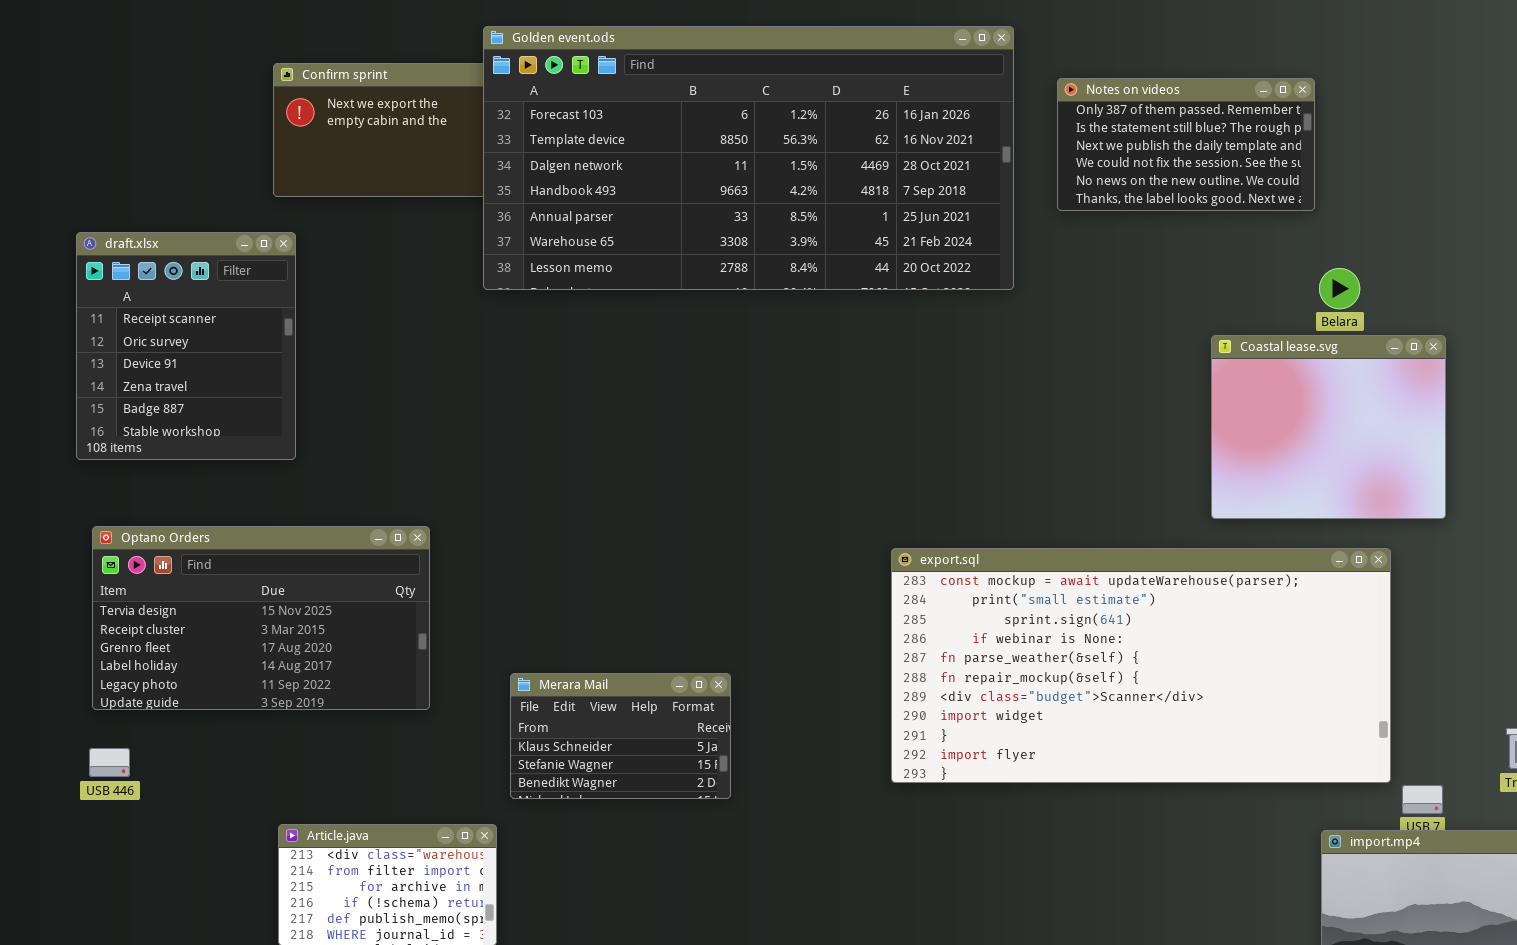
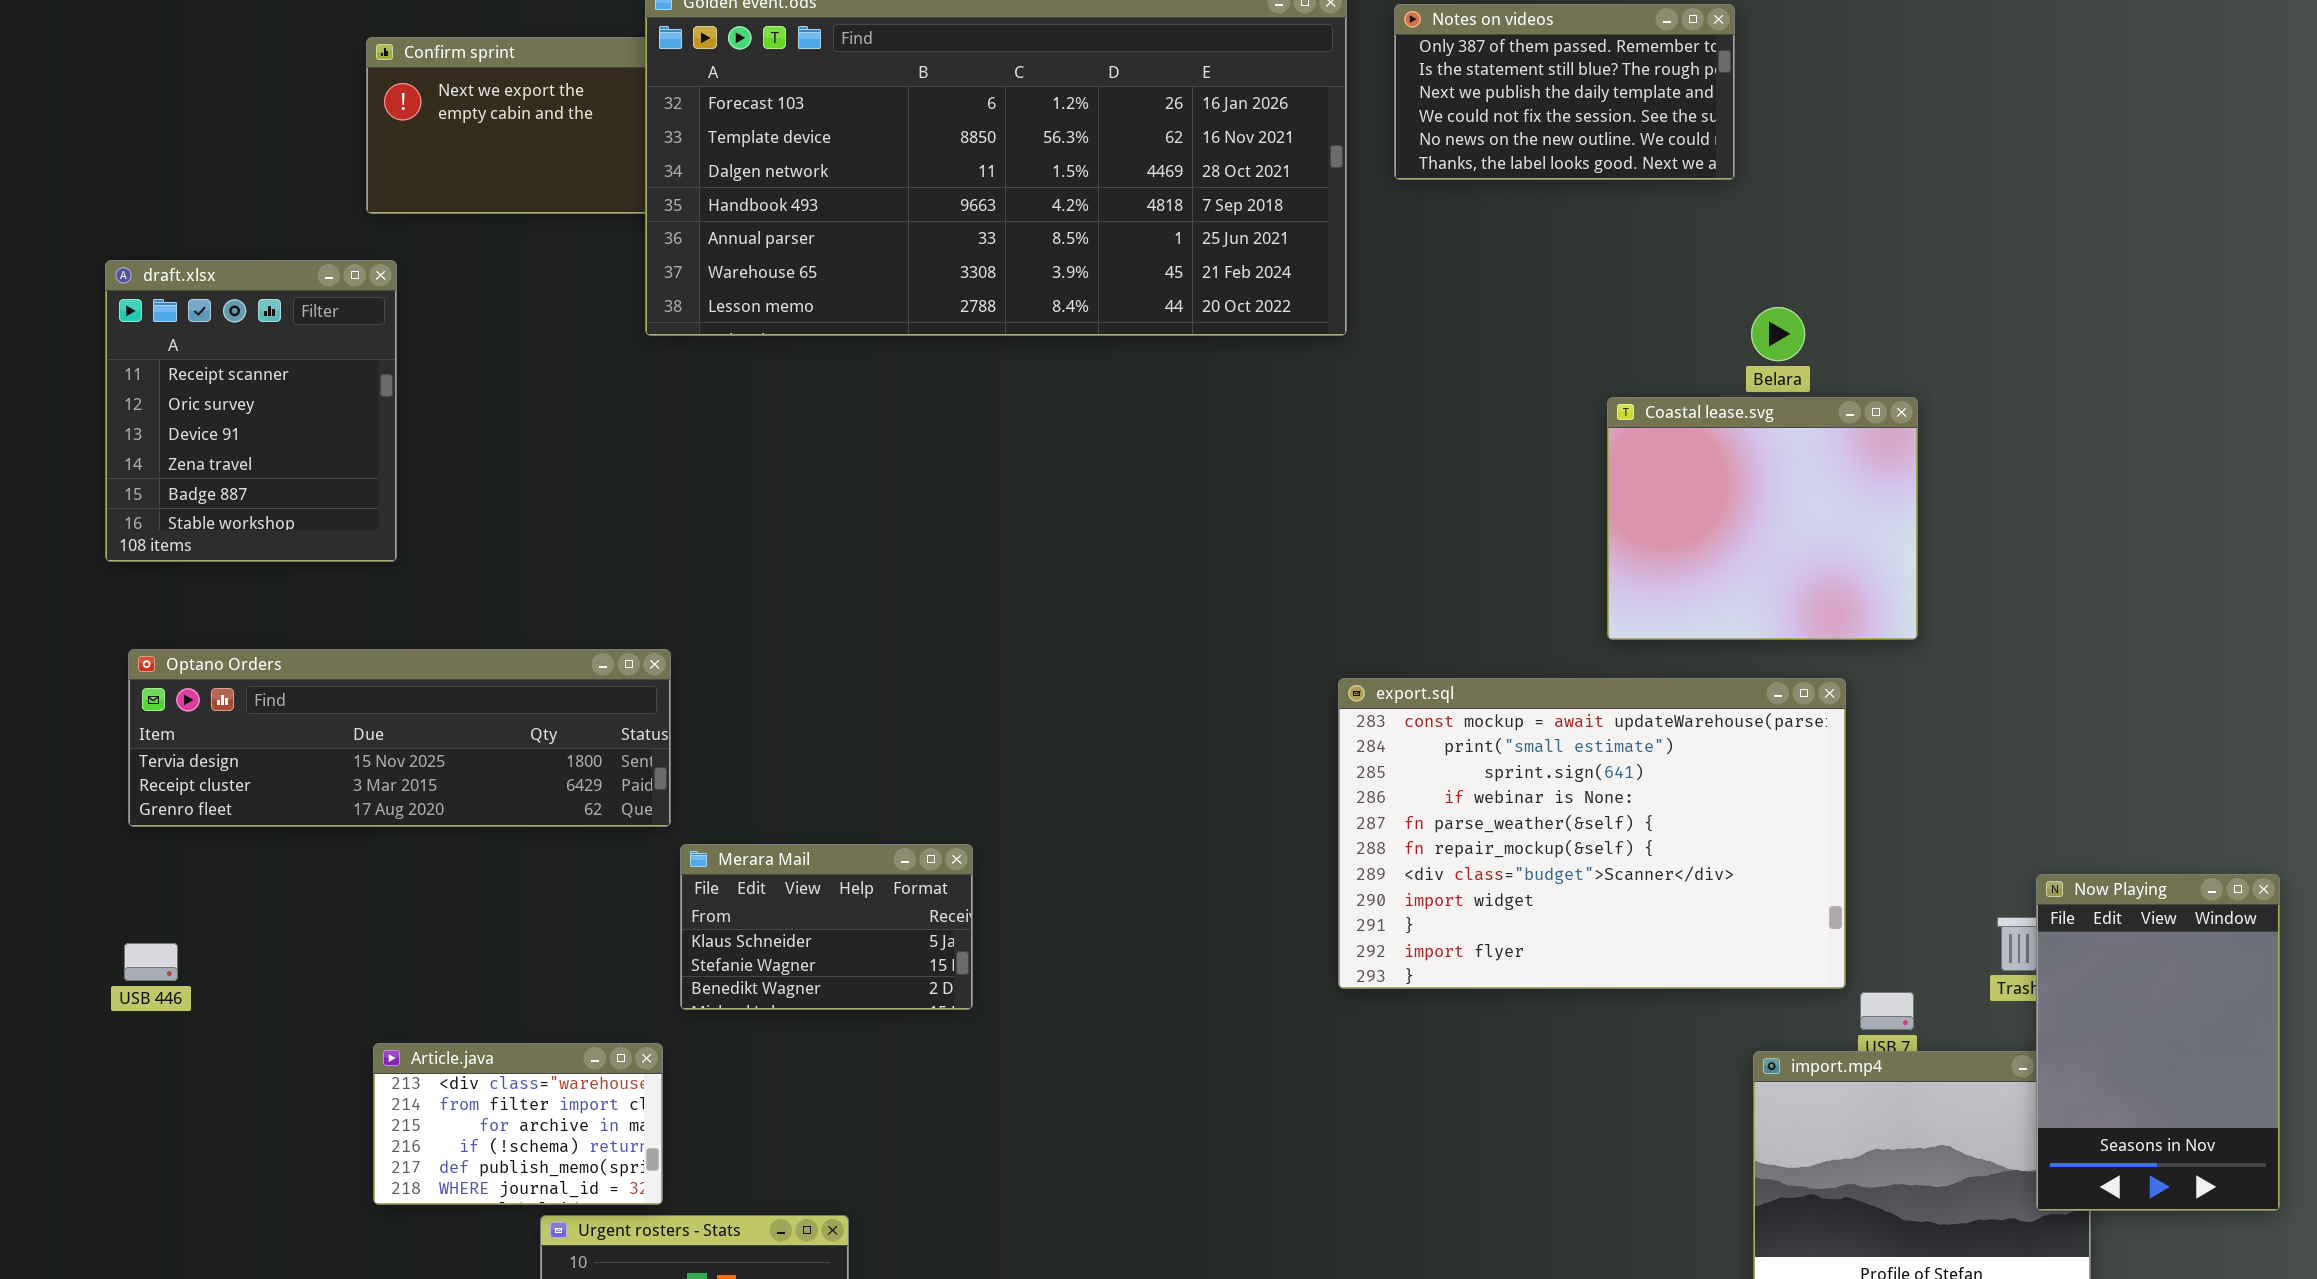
Notes on videos: [1057,78,1315,211] -> [1394,4,1735,180], moved
Optano Orders: [92,526,430,710] -> [128,649,671,827], resized
export.sql: [891,548,1391,783] -> [1338,678,1846,989], resized

